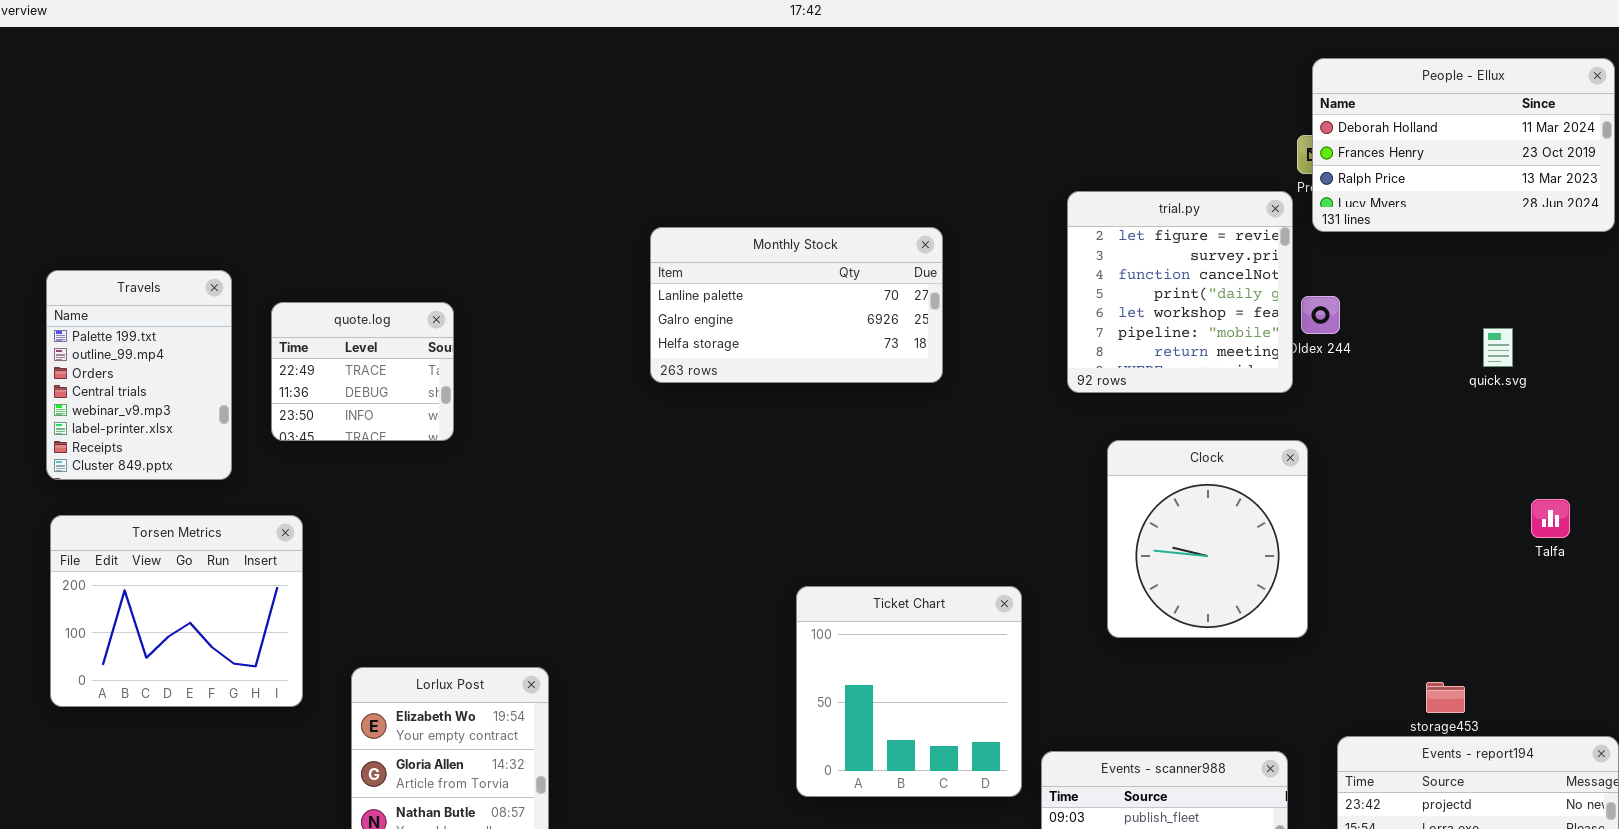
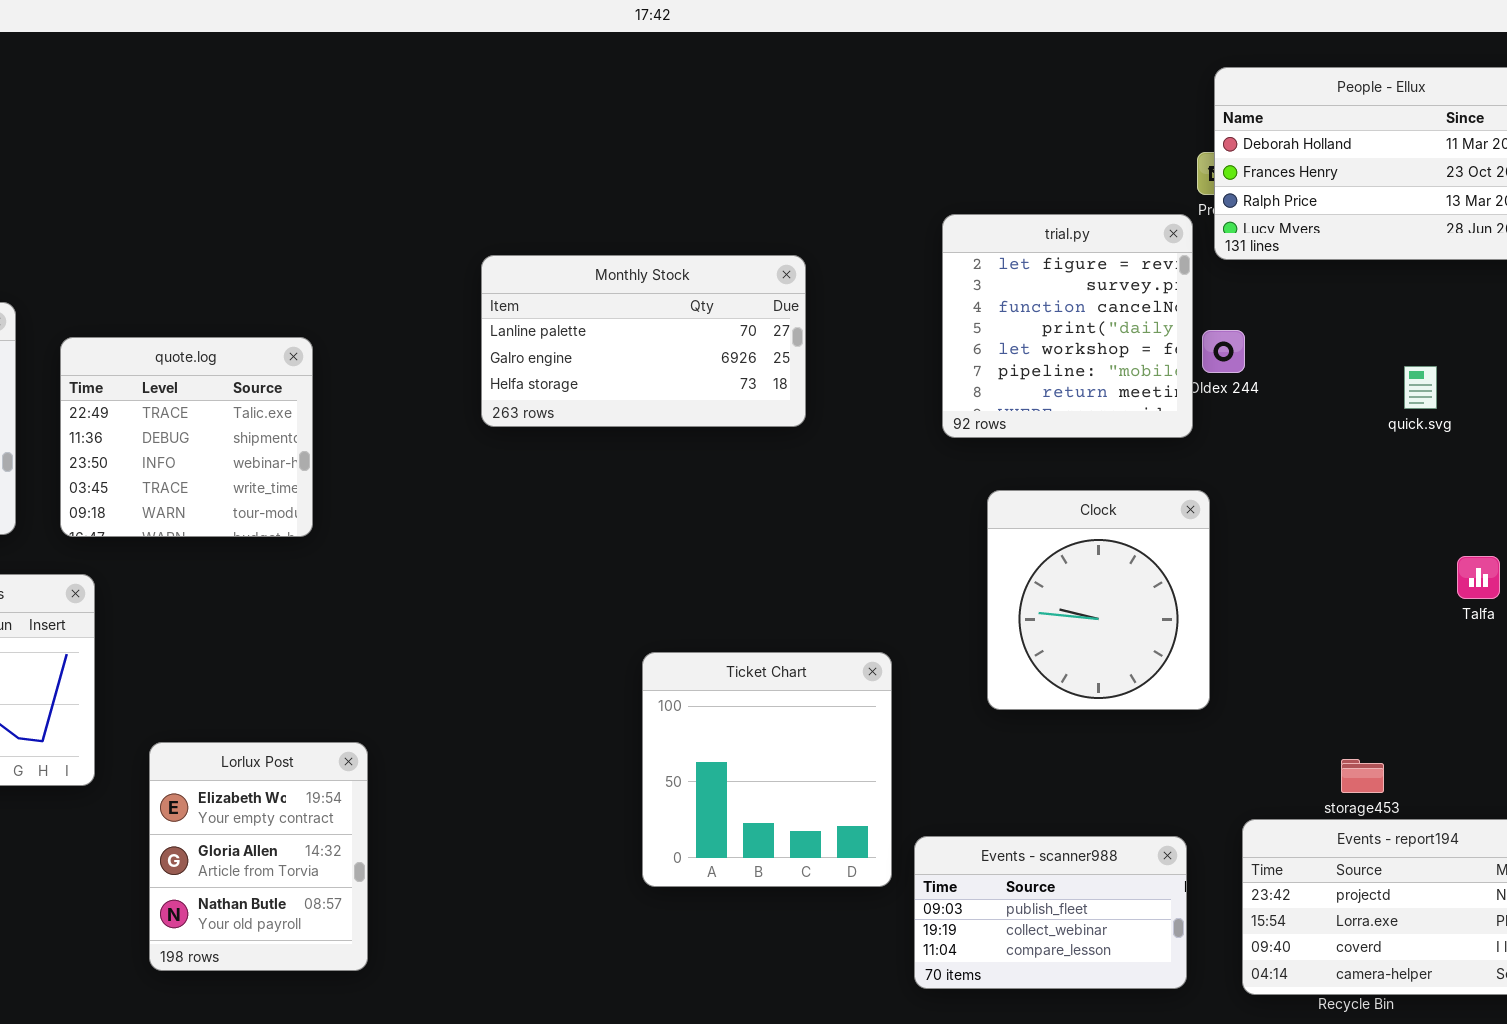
quote.log: [271,302,454,441] -> [60,337,313,537], resized

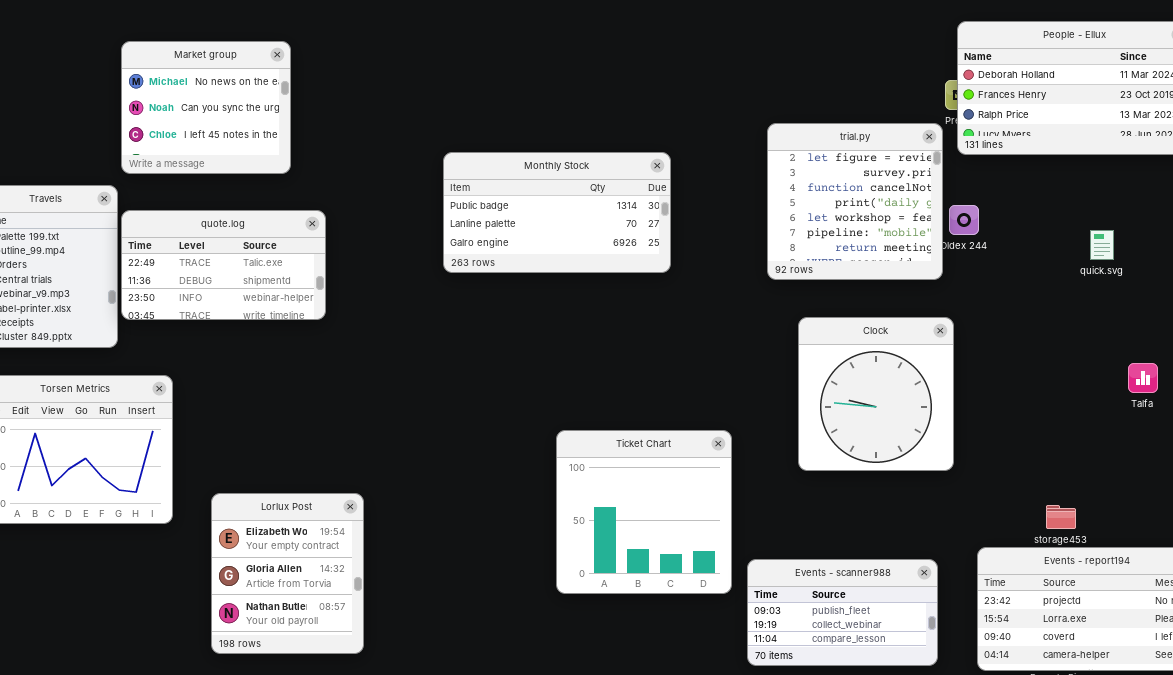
Market group: none -> [121,41,291,174], opened
Monthly Stock: [481,255,806,427] -> [443,152,671,273], scrolled up 1 row
quote.log: [60,337,313,537] -> [121,210,326,320], resized

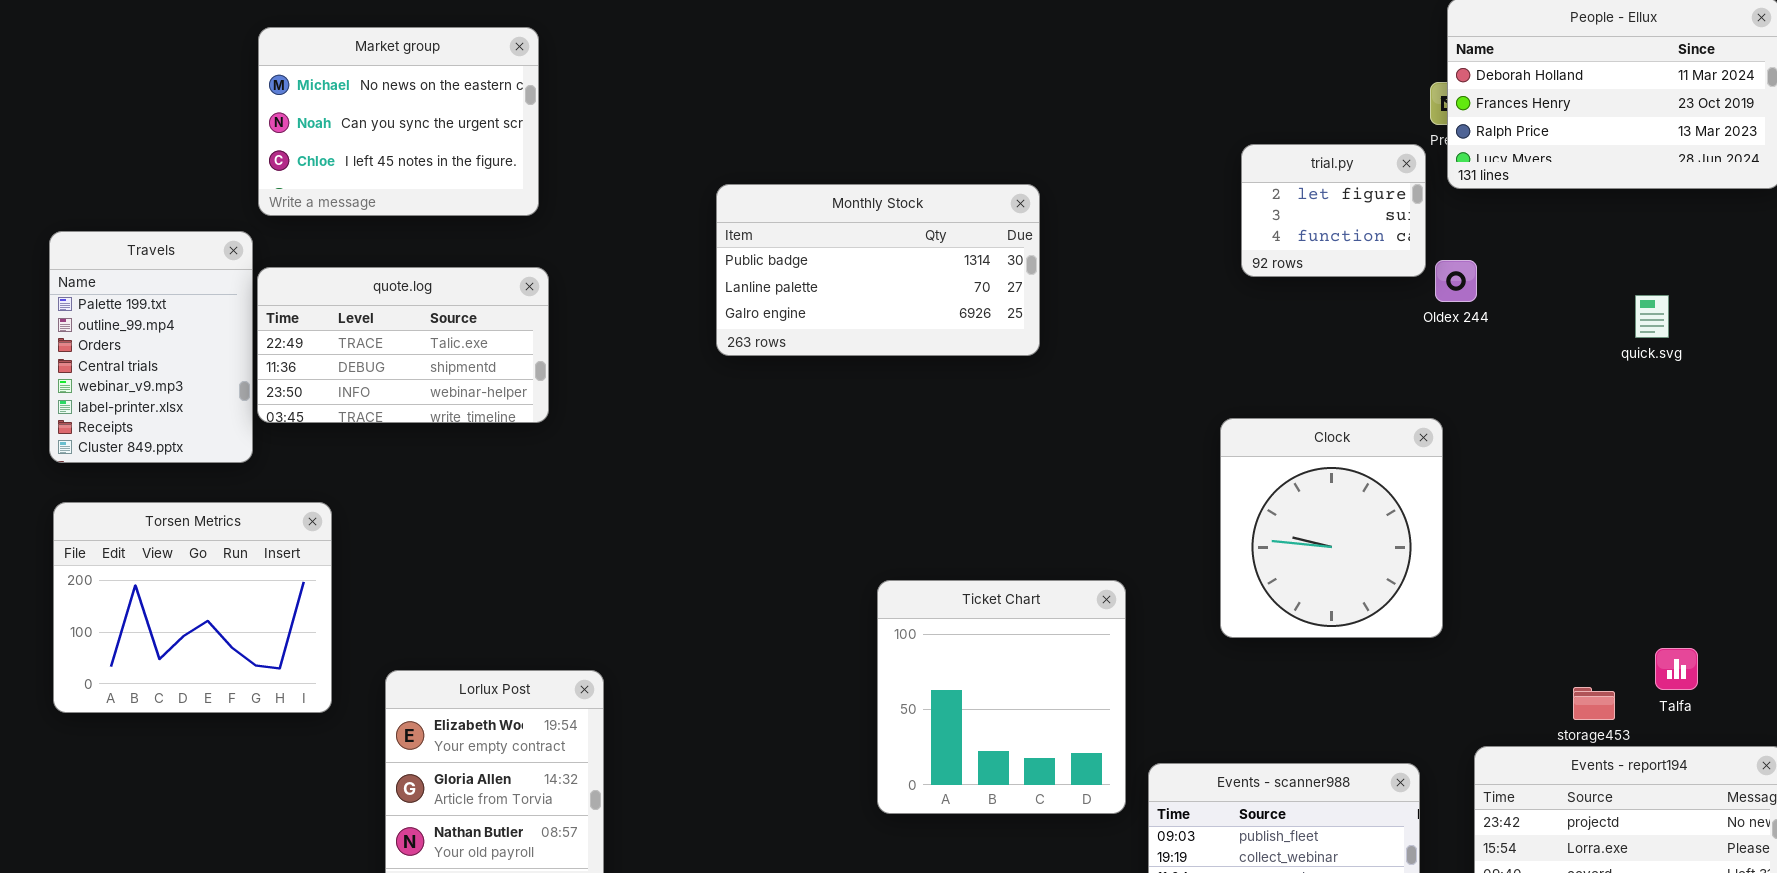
Market group: [121,41,291,174] -> [258,27,539,216], resized
trial.py: [767,123,943,280] -> [1241,144,1426,277], resized
Talfa: [1128,363,1158,393] -> [1655,648,1698,690], moved

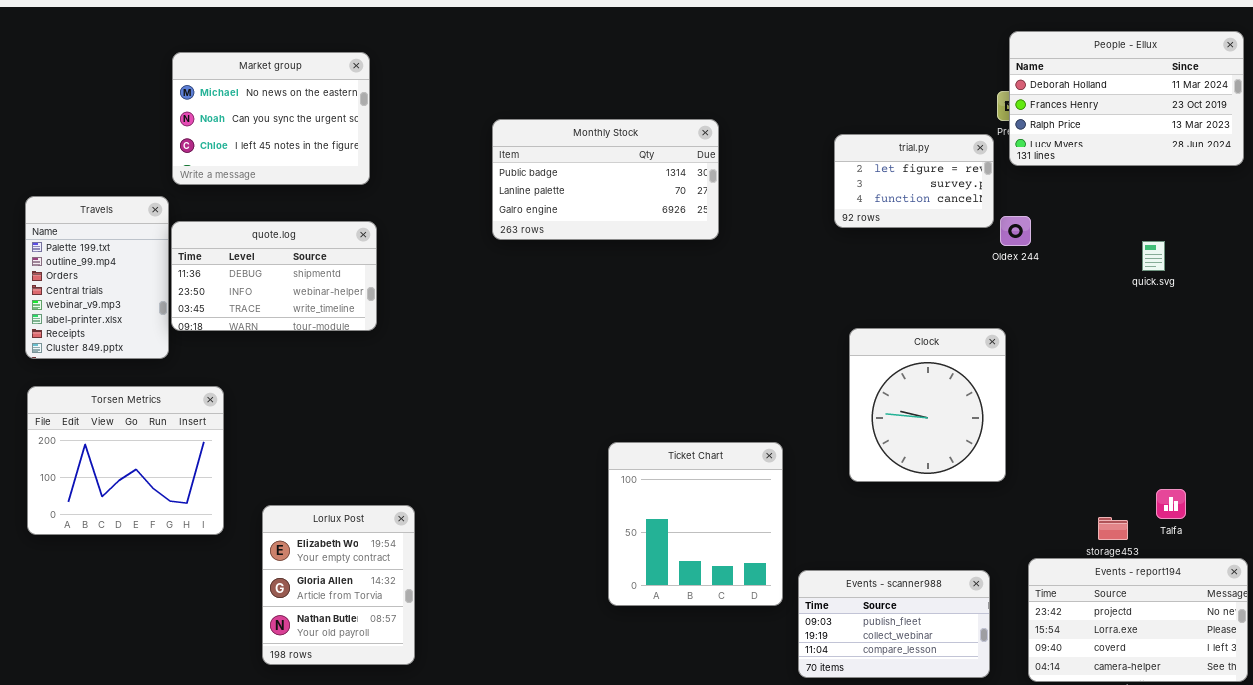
trial.py: [1241,144,1426,277] -> [834,134,994,228], resized
Monthly Stock: [716,184,1040,356] -> [492,119,719,240], moved
quote.log: [257,267,549,423] -> [171,221,377,331], scrolled down 1 row

